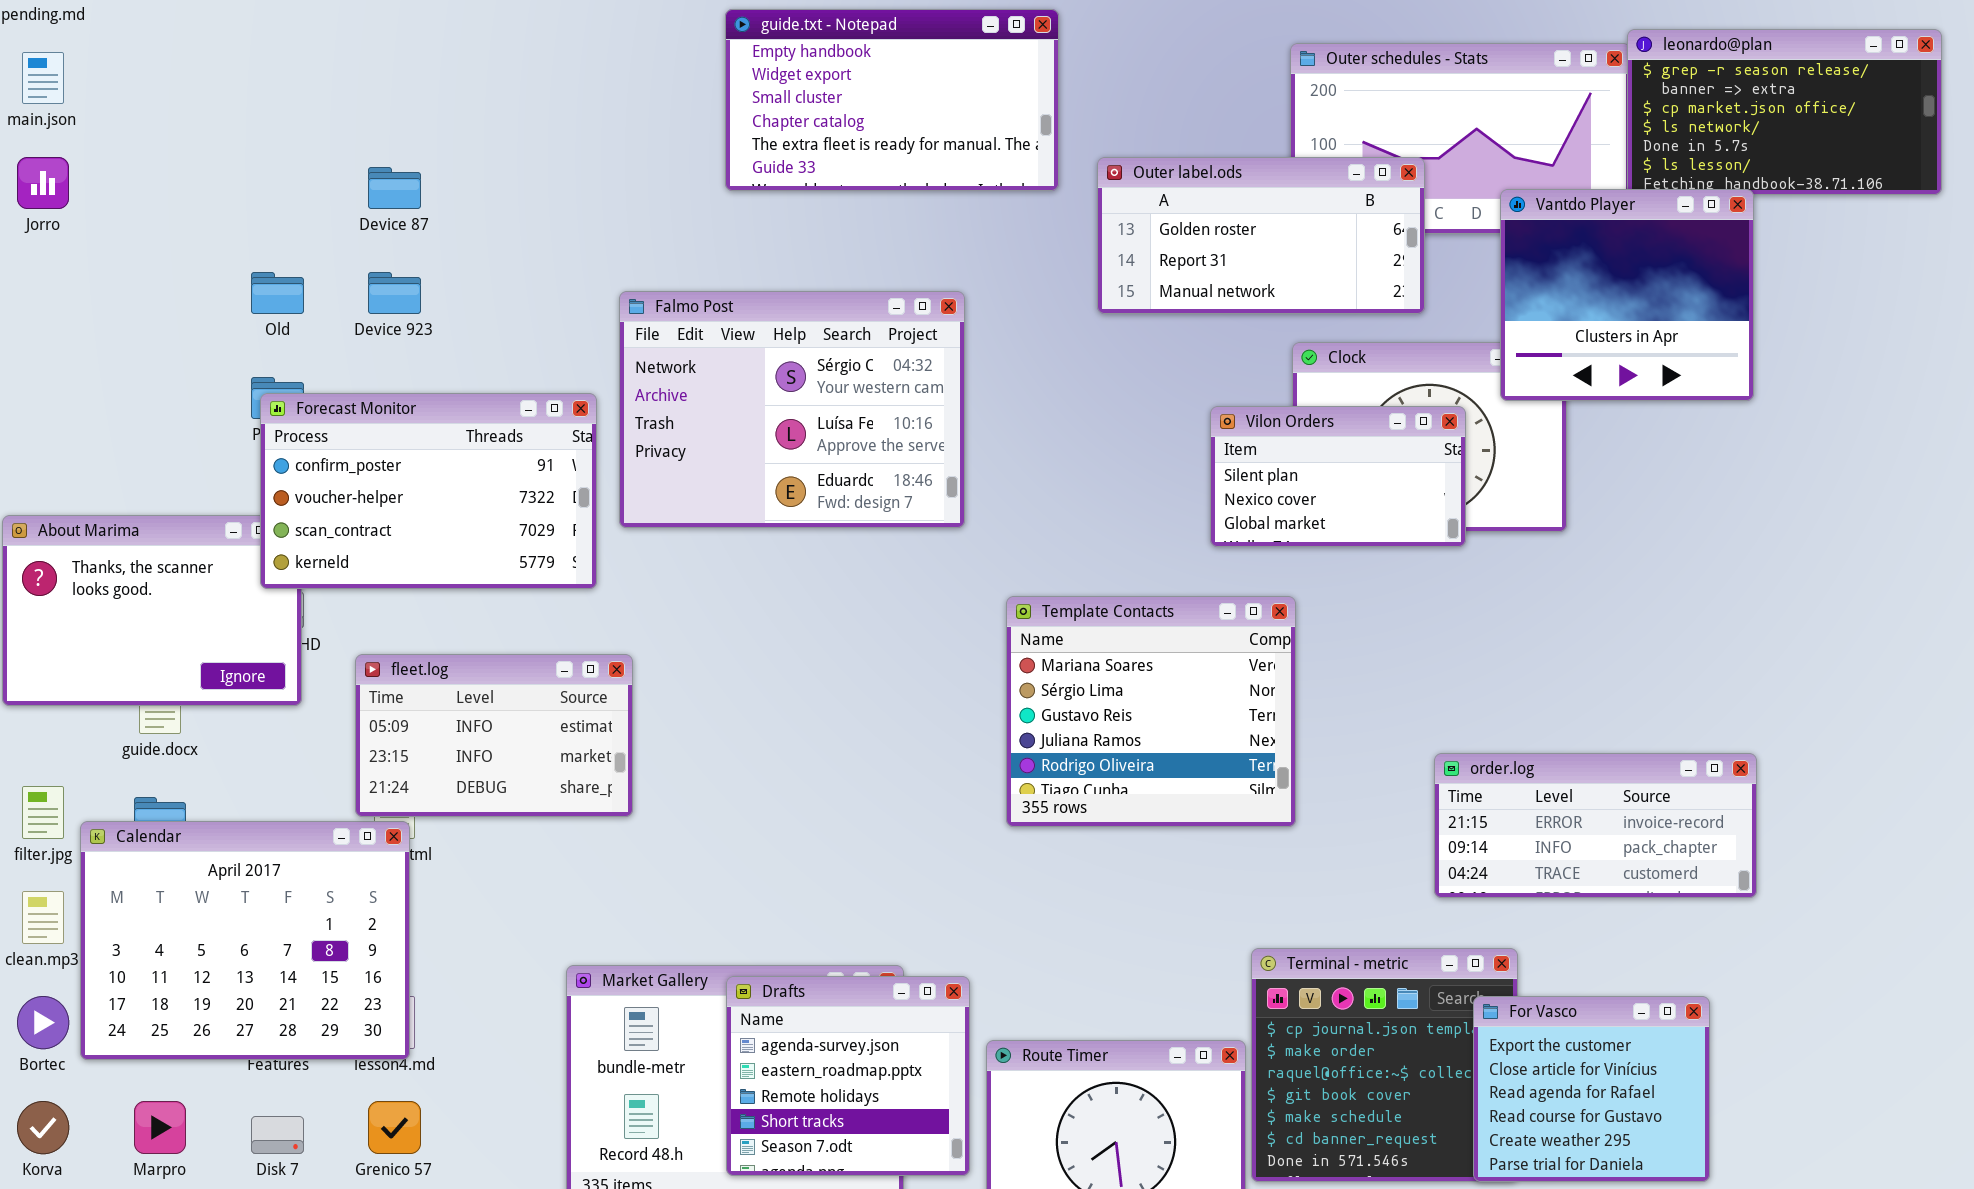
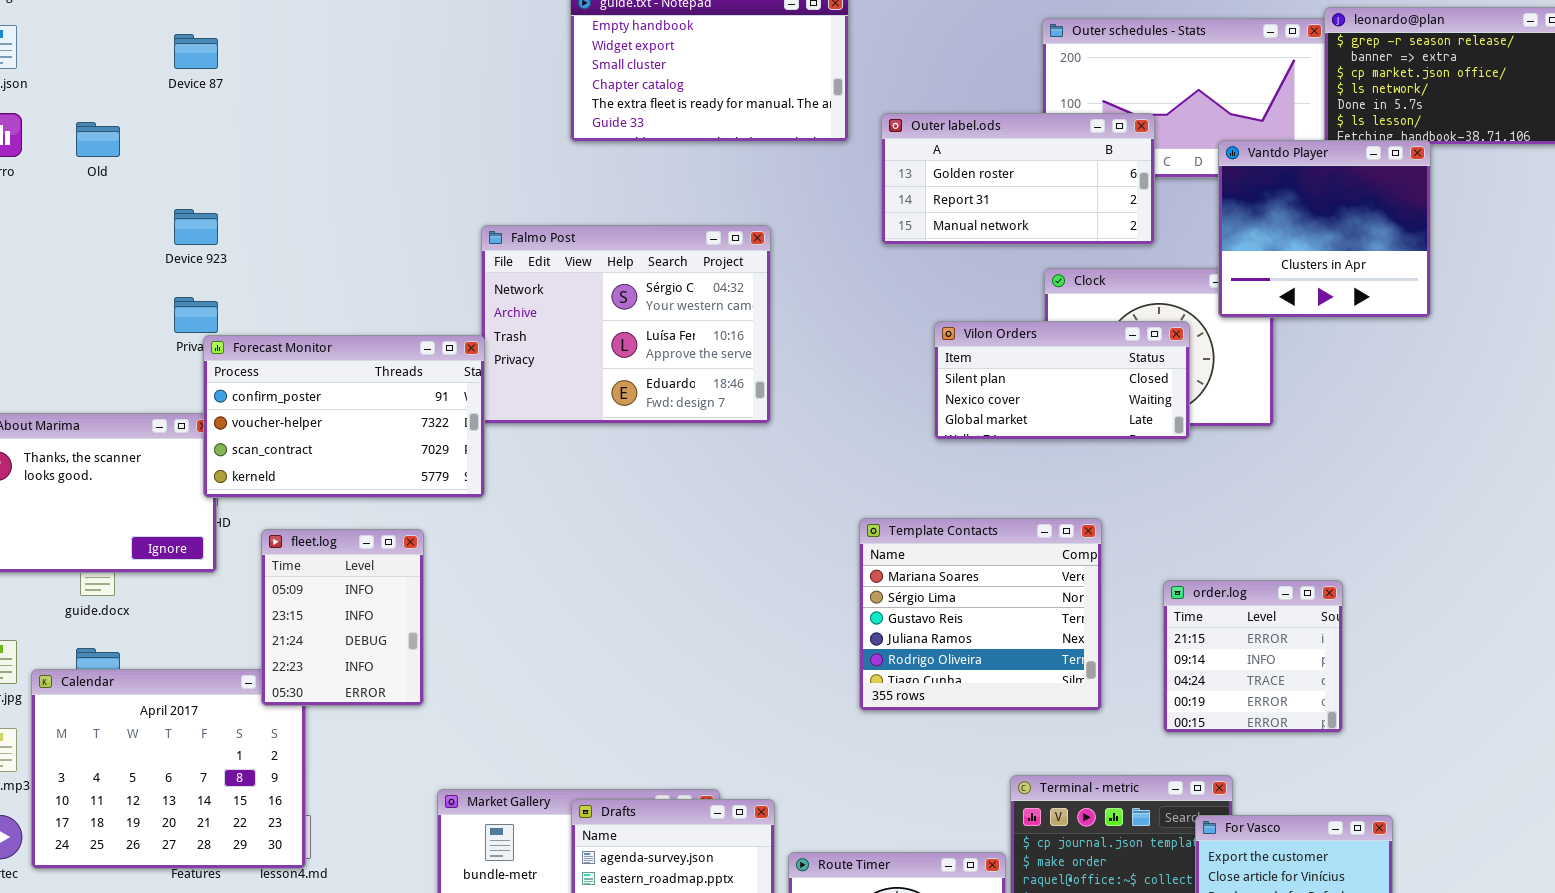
Device 87: [368,167,421,209] -> [174,34,218,69], moved
Old: [251,272,304,314] -> [76,122,120,157], moved
Device 923: [368,272,421,314] -> [174,209,218,245], moved
Forecast Monitor: [260,393,597,589] -> [203,335,485,498], moved
Vilon Orders: [1210,406,1466,547] -> [934,321,1190,440], resized
Template Contacts: [1006,596,1296,827] -> [859,518,1102,711], moved
fleet.log: [355,654,633,817] -> [261,529,424,706], resized
order.log: [1434,753,1757,898] -> [1163,580,1343,733], resized

